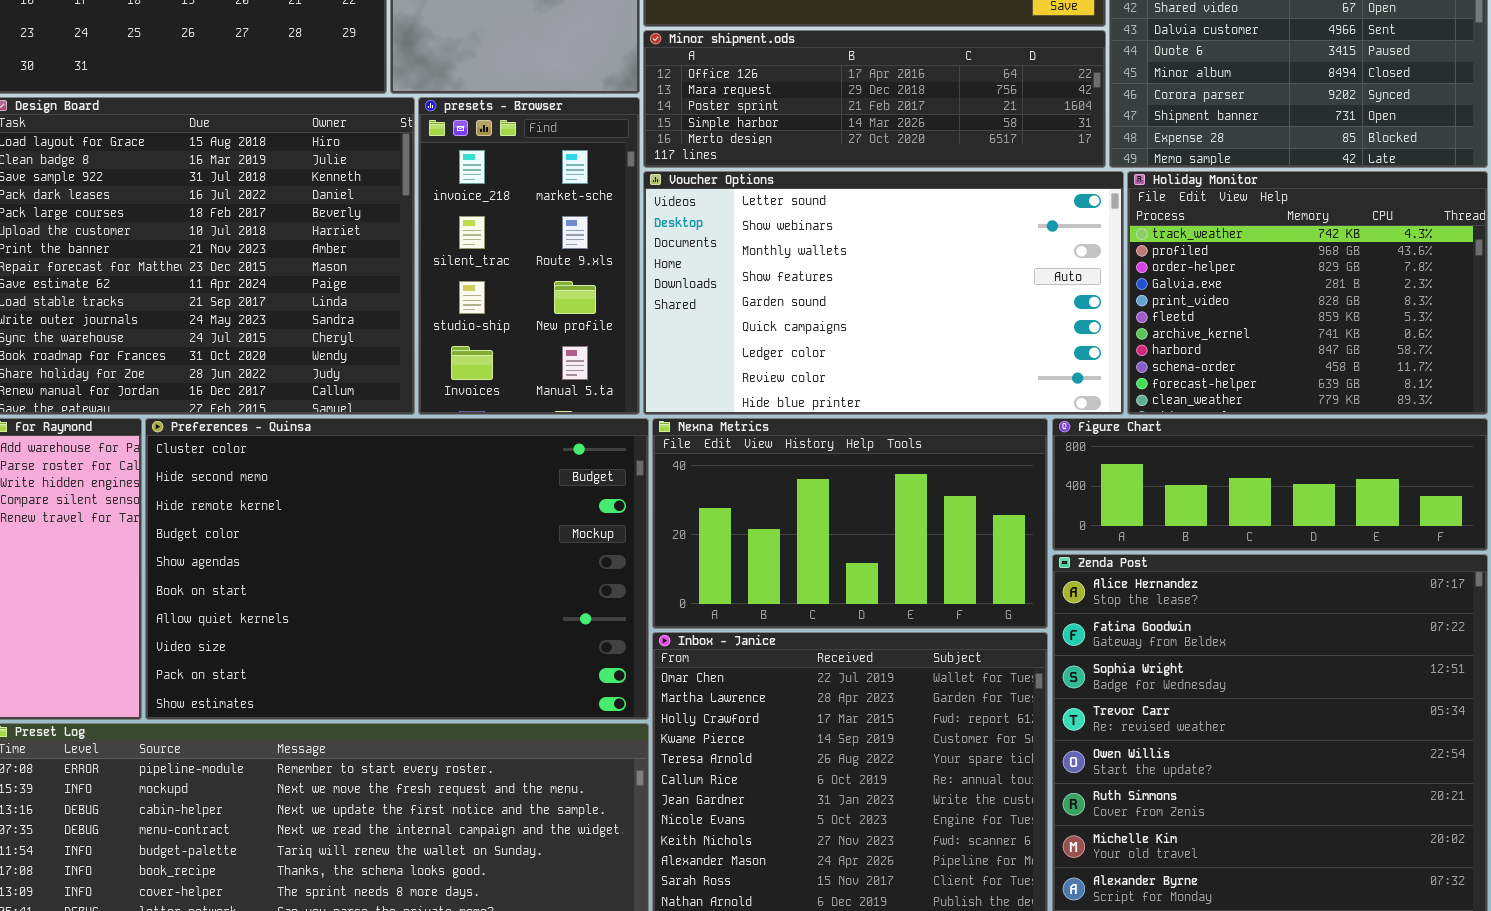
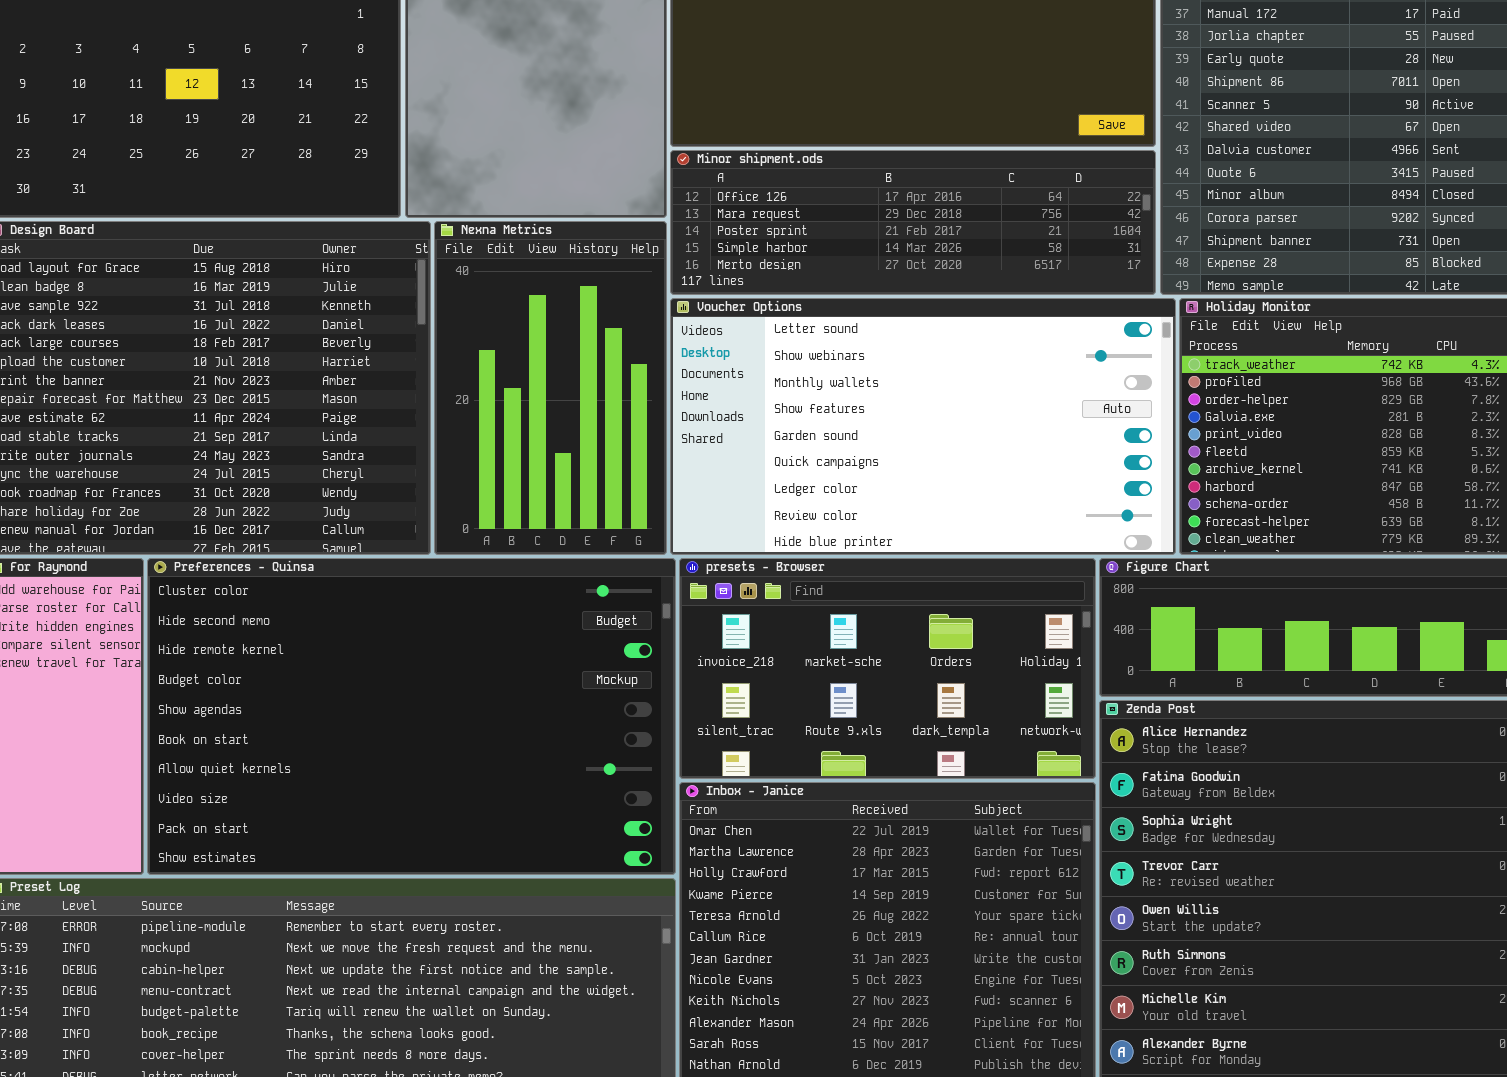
presets - Browser: [418,97,640,415] -> [679,558,1096,779], moved, resized
Nexna Metrics: [652,418,1048,629] -> [434,221,667,555], moved, resized

